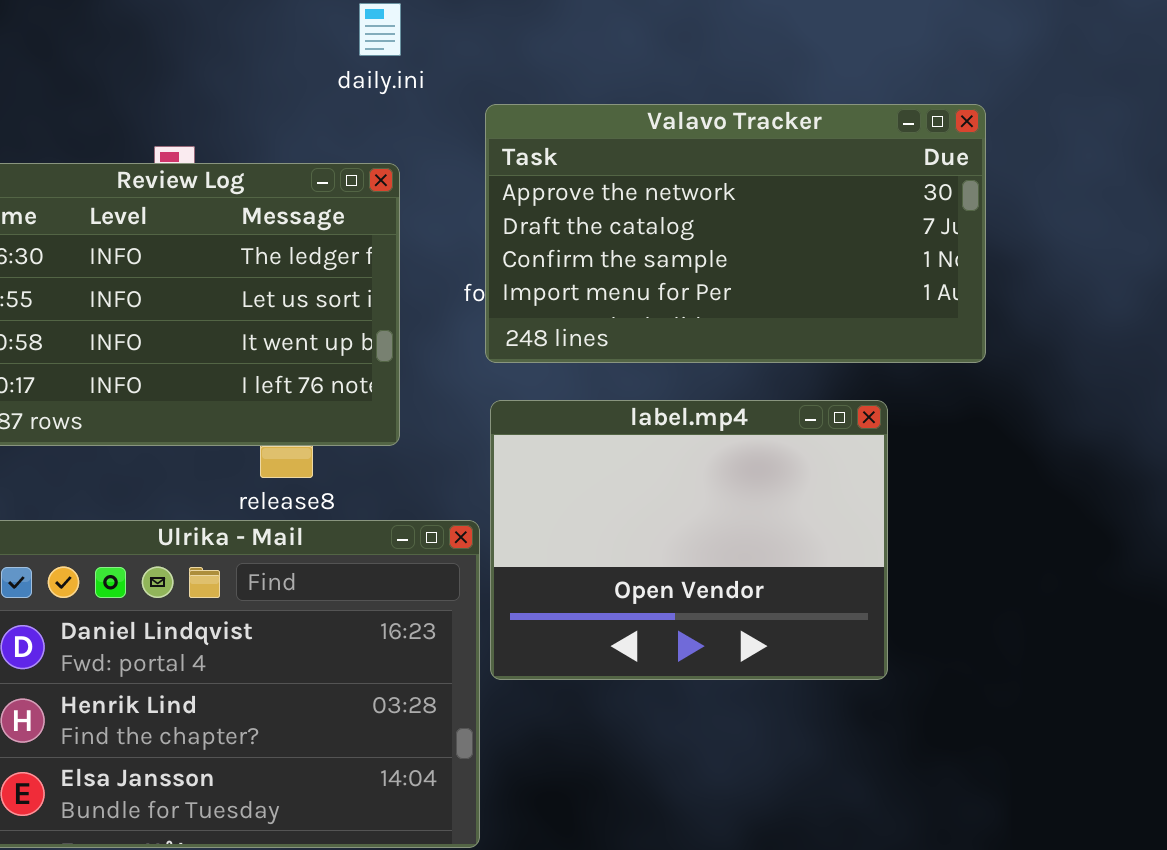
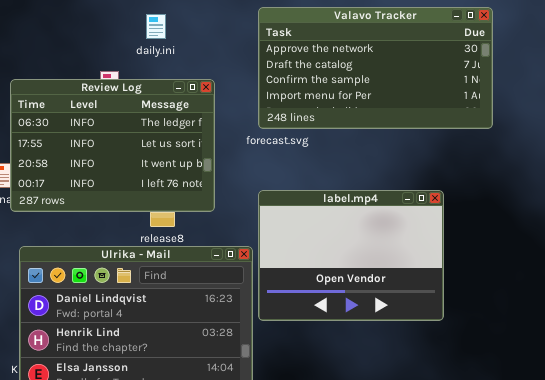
daily.ini: [359,3,401,56] -> [146,14,166,39], moved
Valavo Tracker: [485,104,986,363] -> [258,7,493,129], moved

